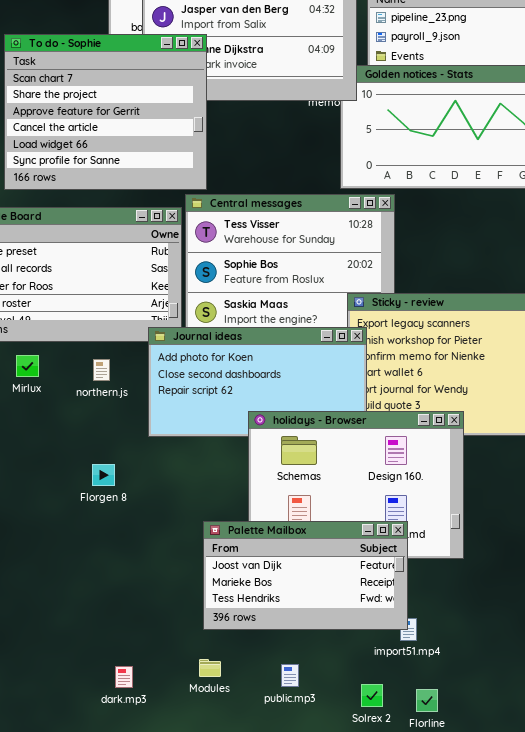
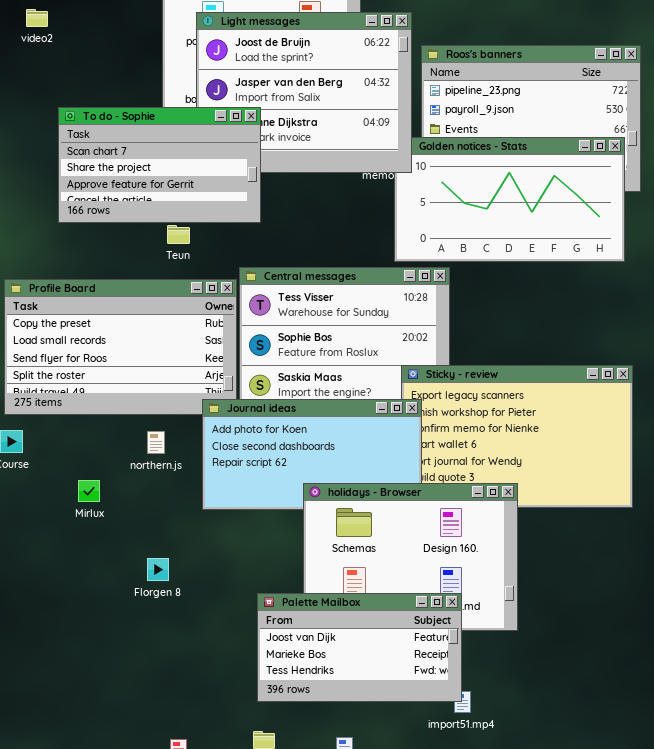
To do - Sophie: [4,34,207,190] -> [58,107,261,223], resized
Mirlux: [16,355,39,377] -> [78,480,100,502], moved
Florgen 8: [92,464,115,486] -> [147,558,169,581], moved

